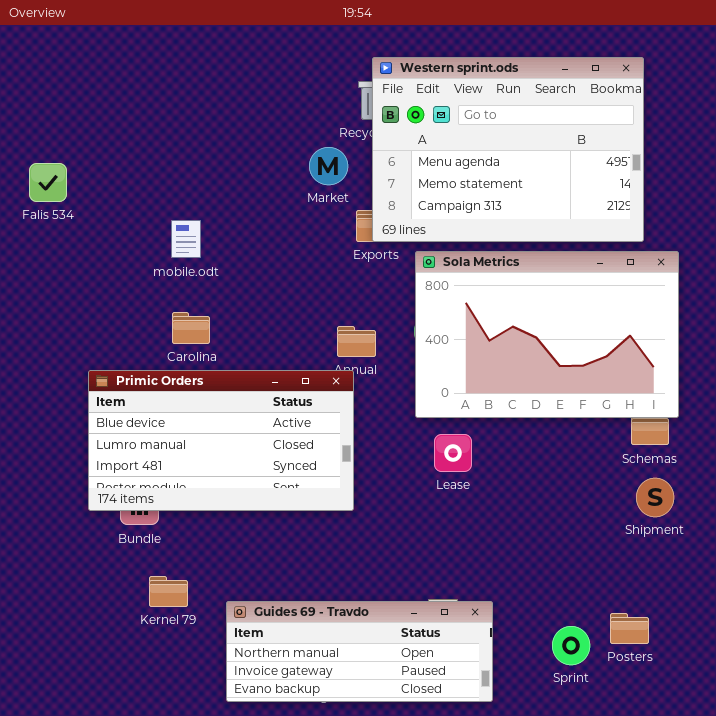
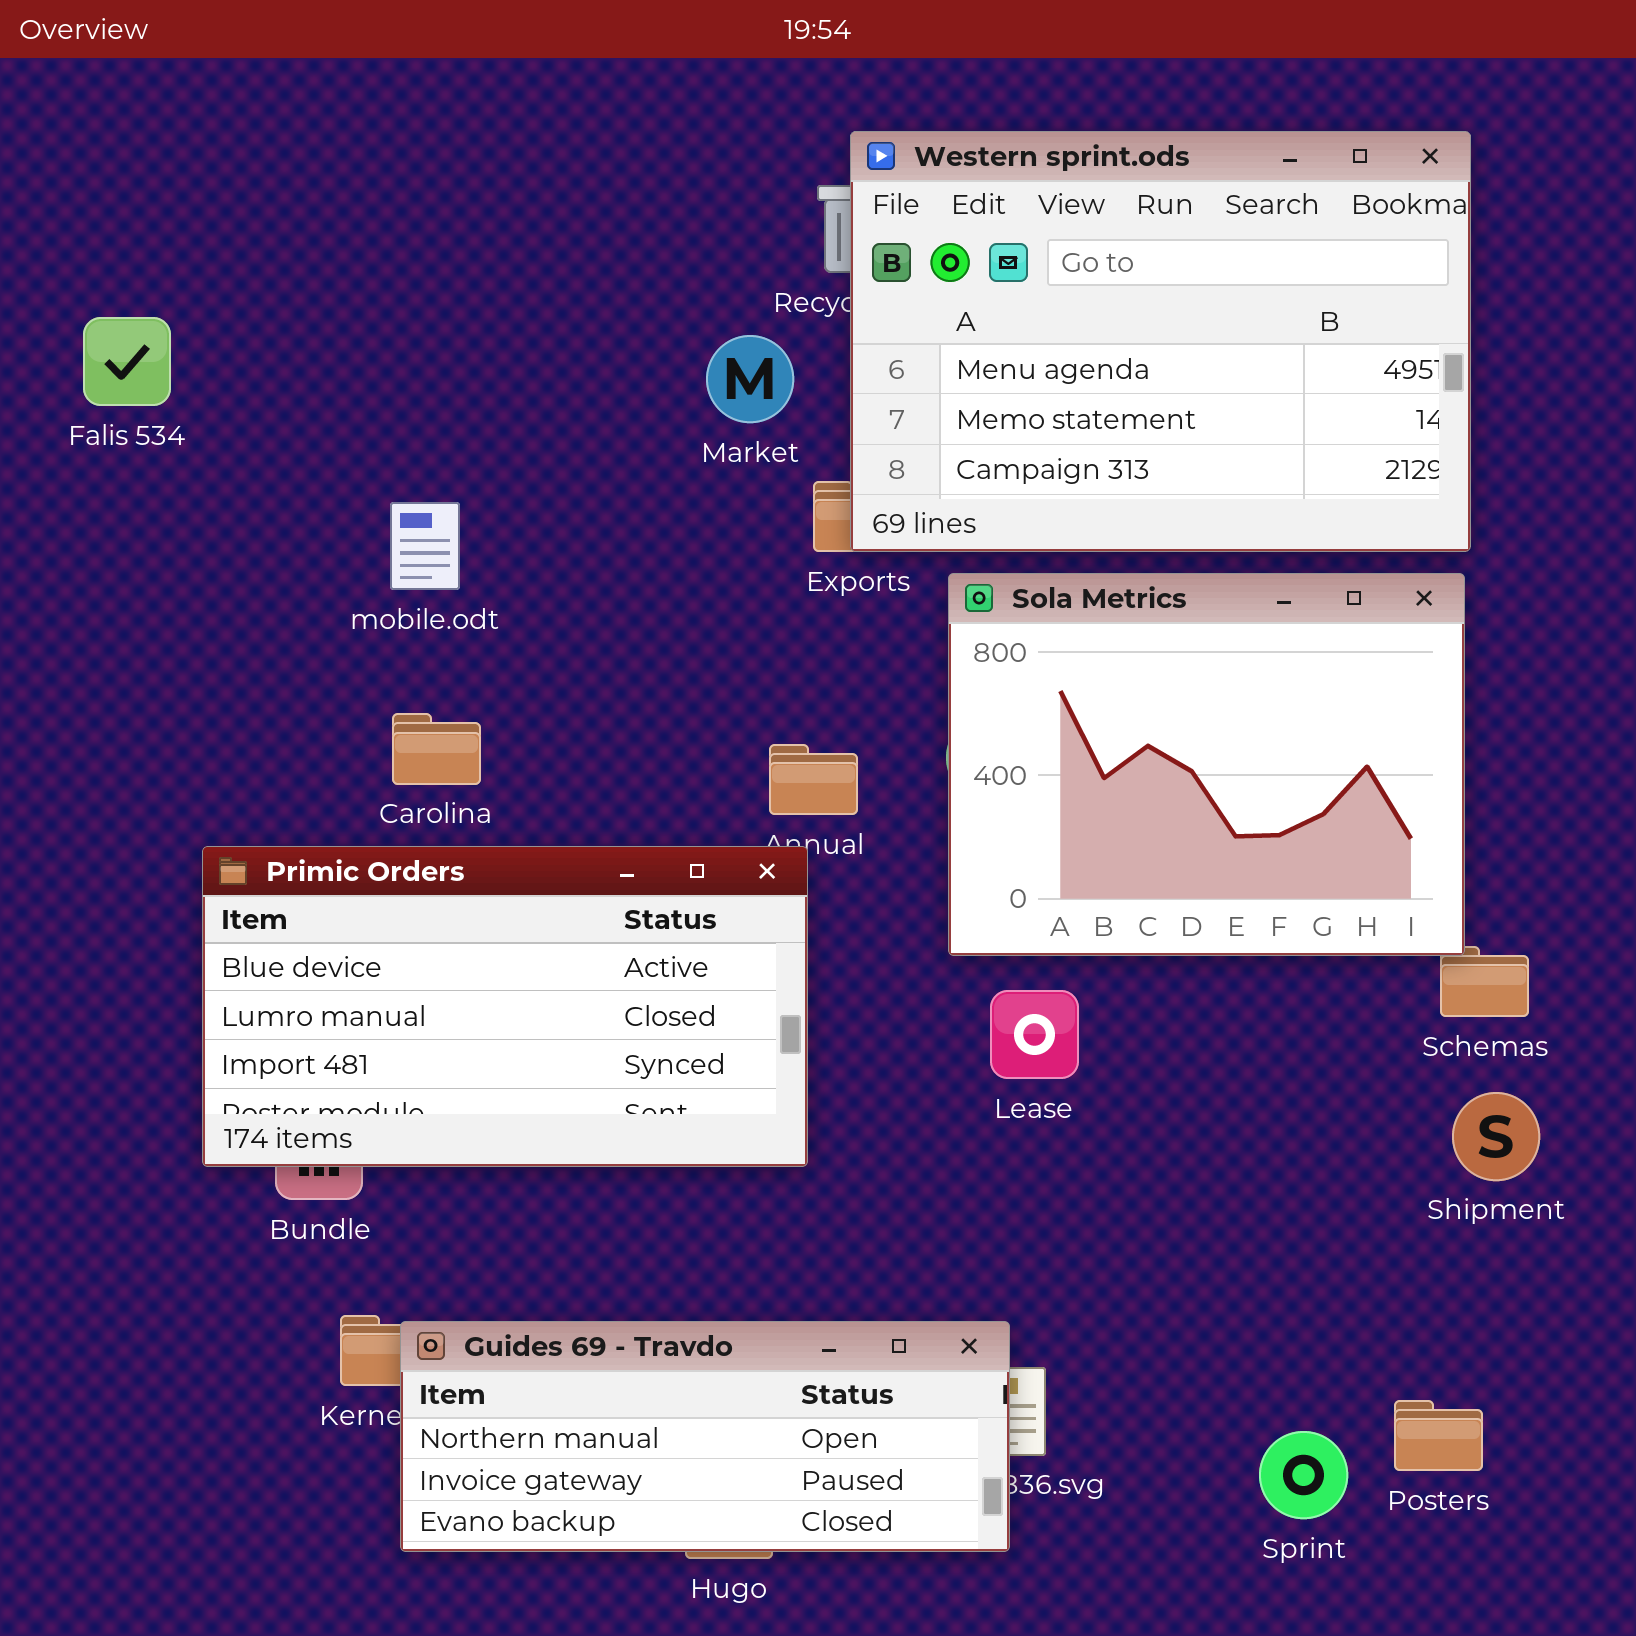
Falis 534: [29,163,67,202] -> [83,317,171,406], moved
Sola Metrics: [415,251,679,418] -> [948,573,1465,956], resized
Guides 69 - Travdo: [226,601,493,702] -> [400,1321,1010,1552], moved

